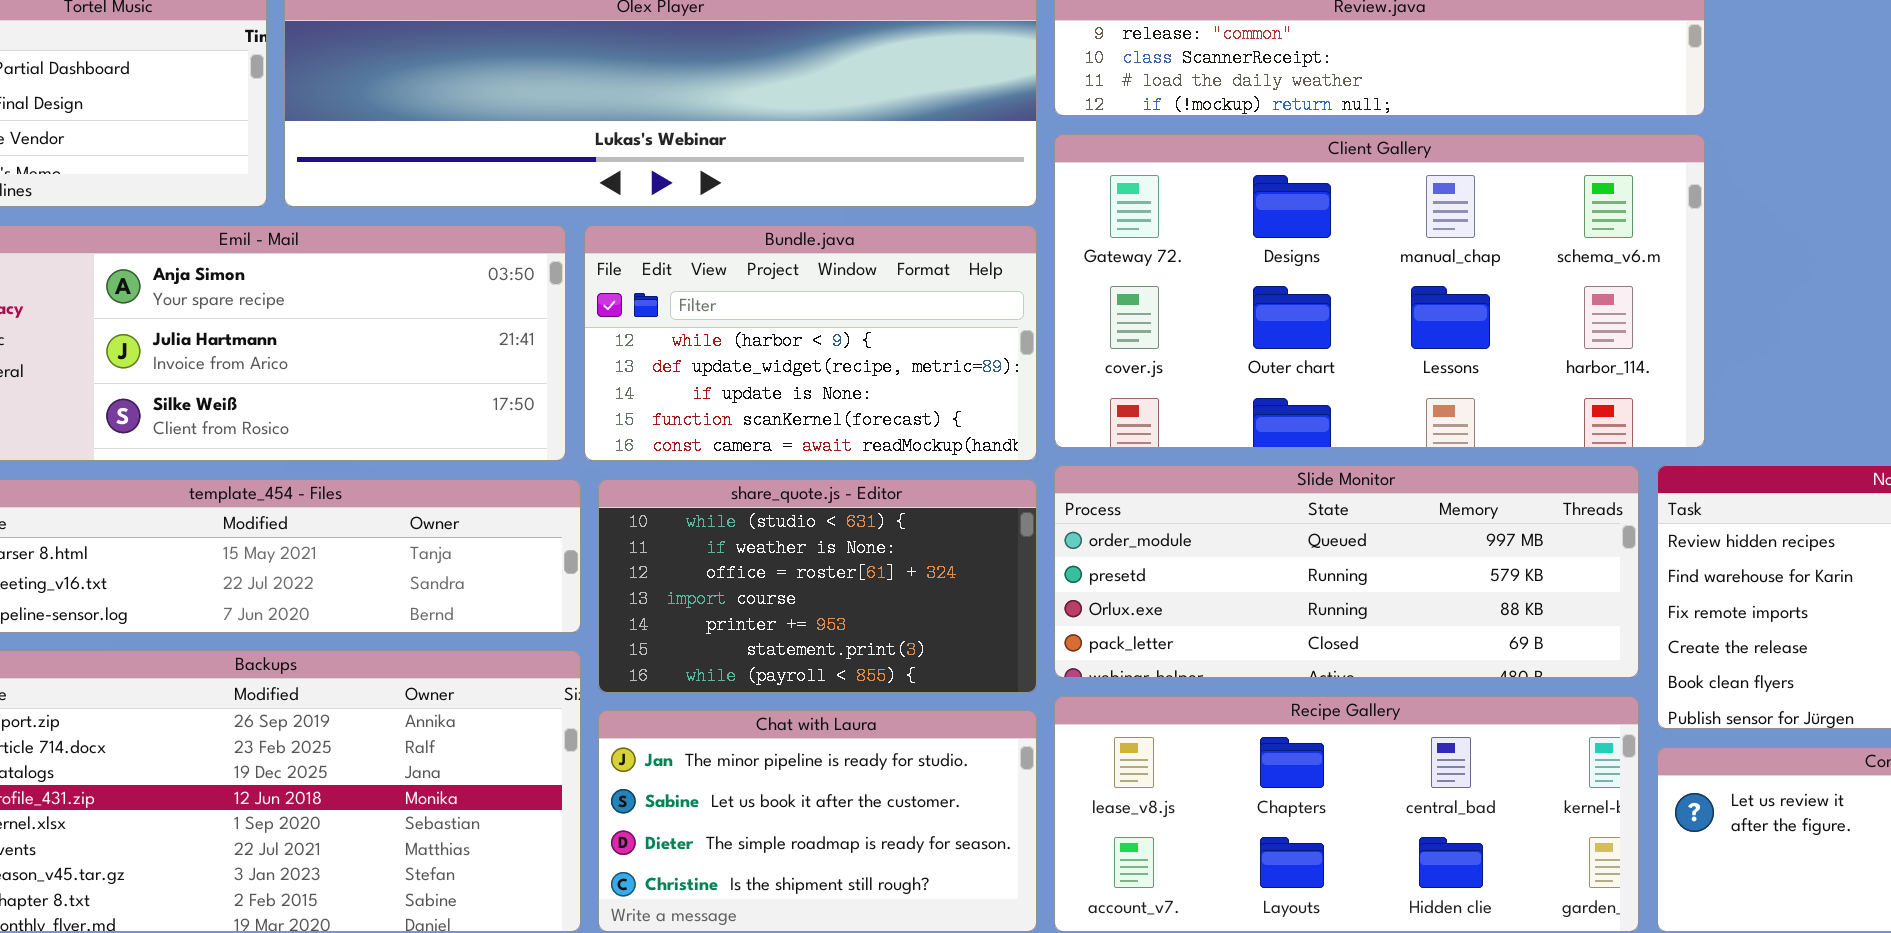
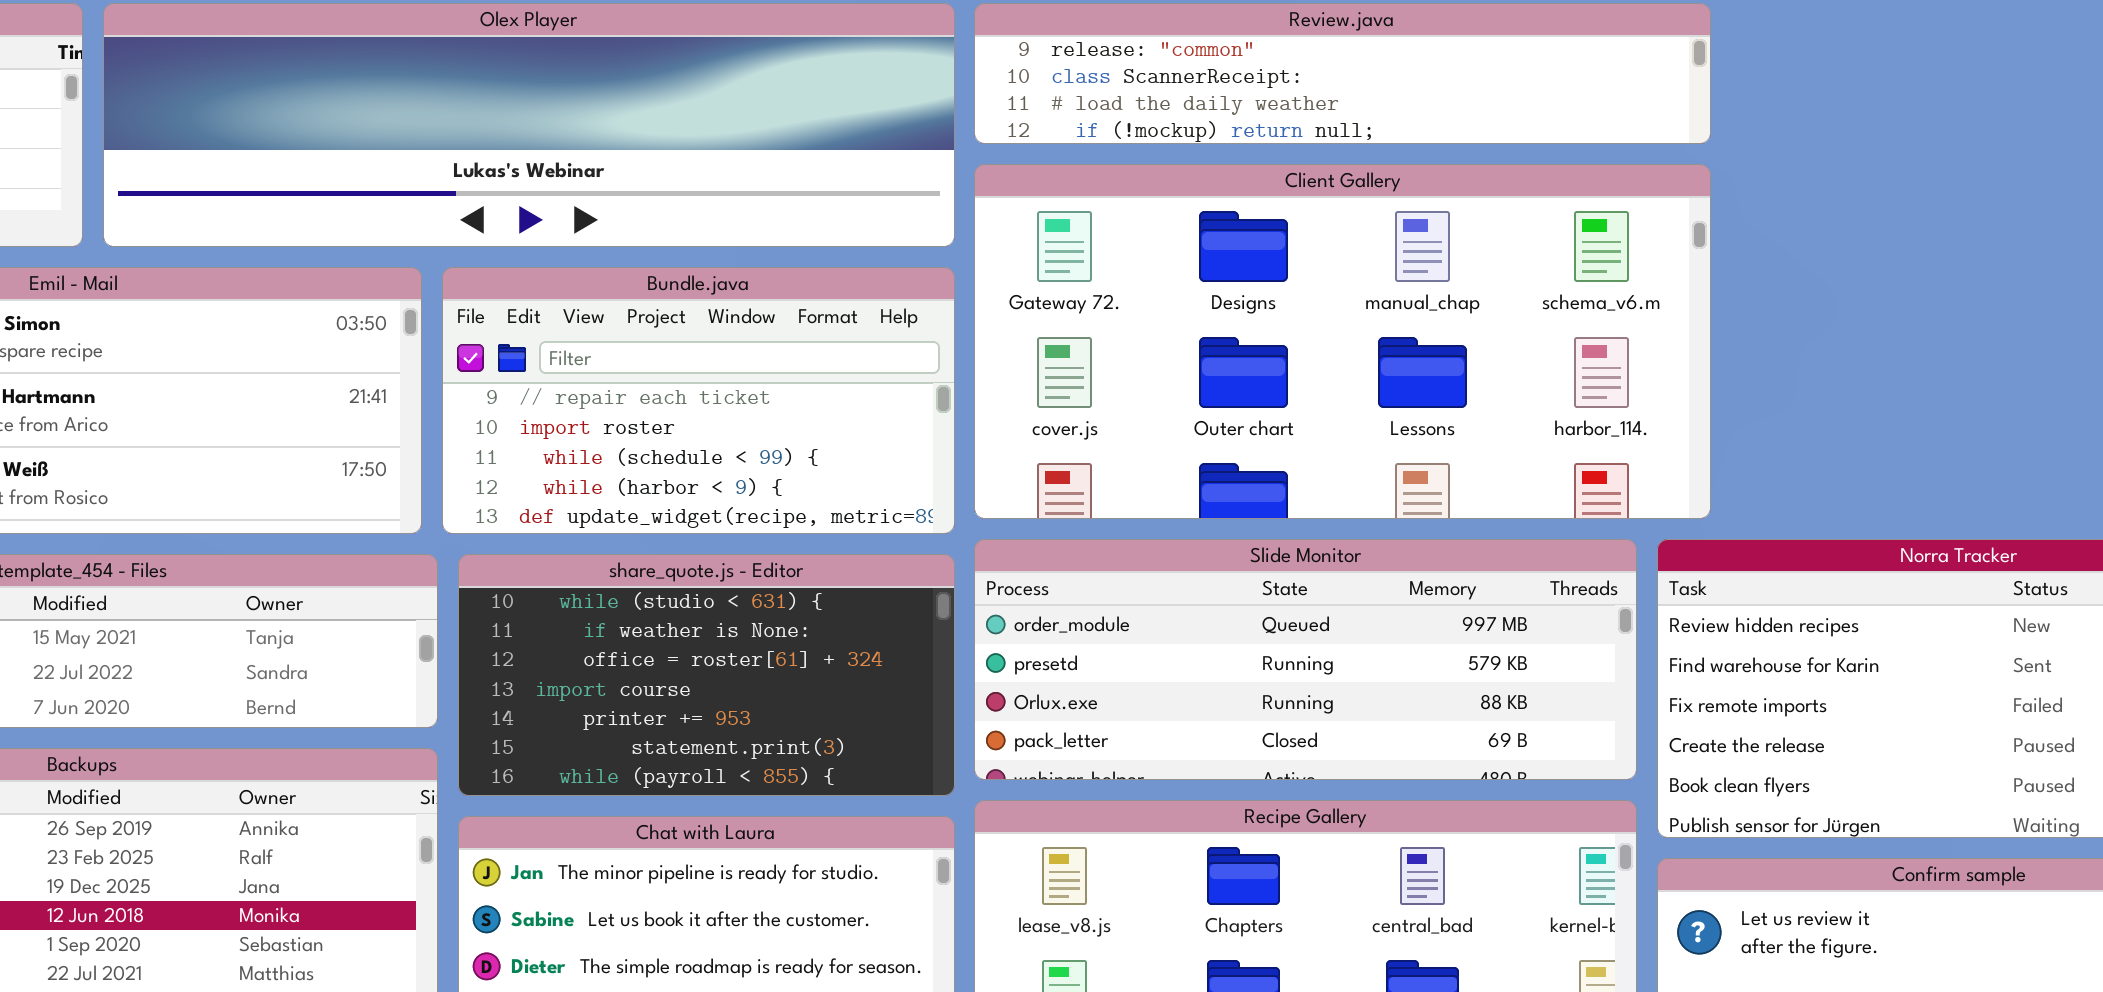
Bundle.java: [584,225,1037,461] -> [442,267,955,534], scrolled up 3 rows

